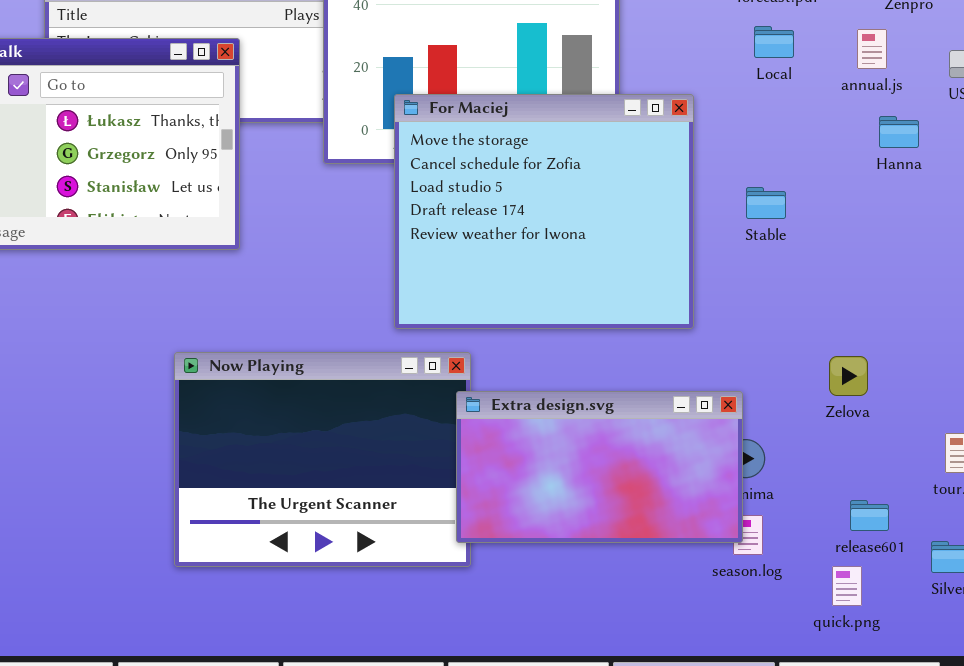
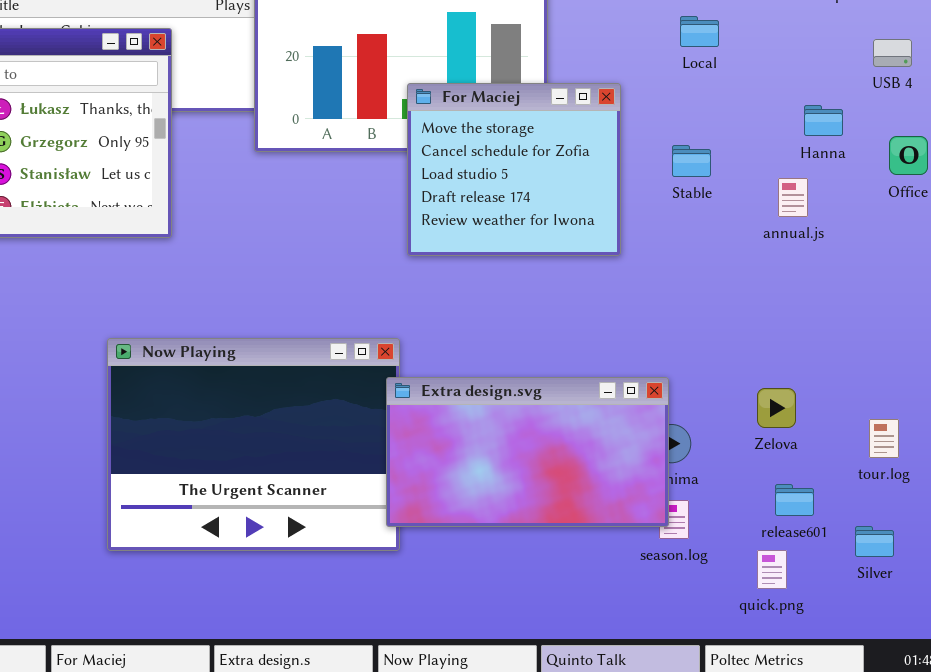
annual.js: [857,29,887,69] -> [778,178,808,217], moved
For Maciej: [394,94,694,329] -> [407,83,621,256], resized
Stable: [746,187,786,219] -> [672,145,711,177], moved
Zelova: [829,356,868,396] -> [757,388,796,428], moved

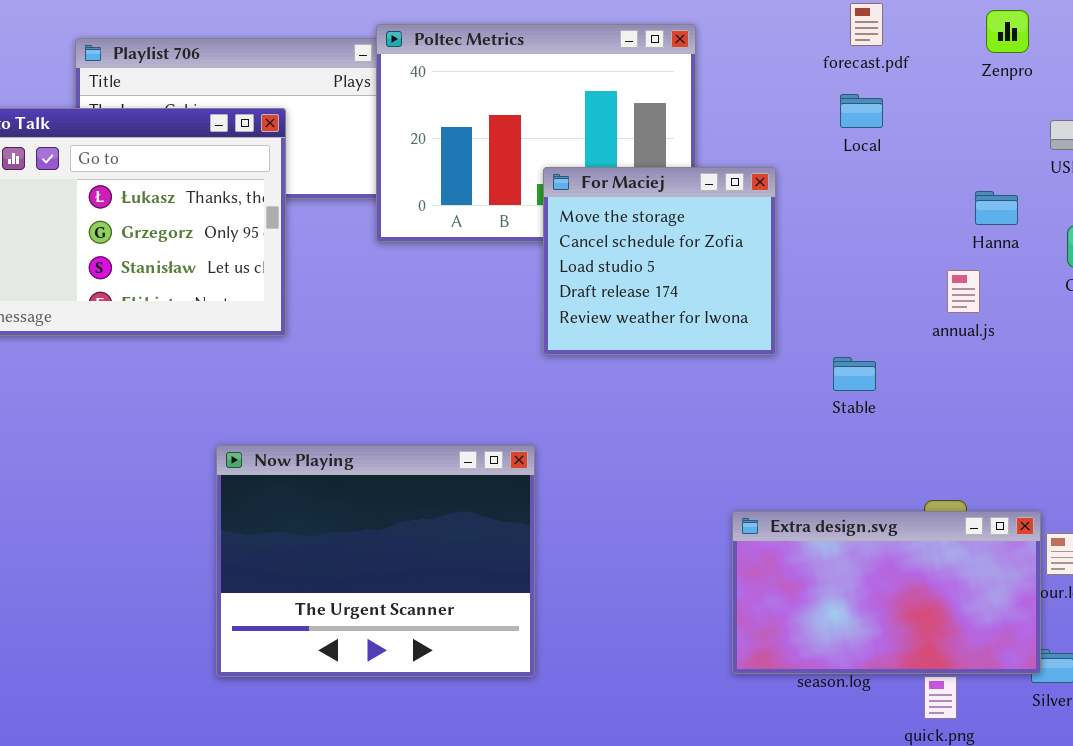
Stable: [672,145,711,177] -> [833,357,876,391], moved
Extra design.svg: [386,377,669,527] -> [732,511,1041,674], moved

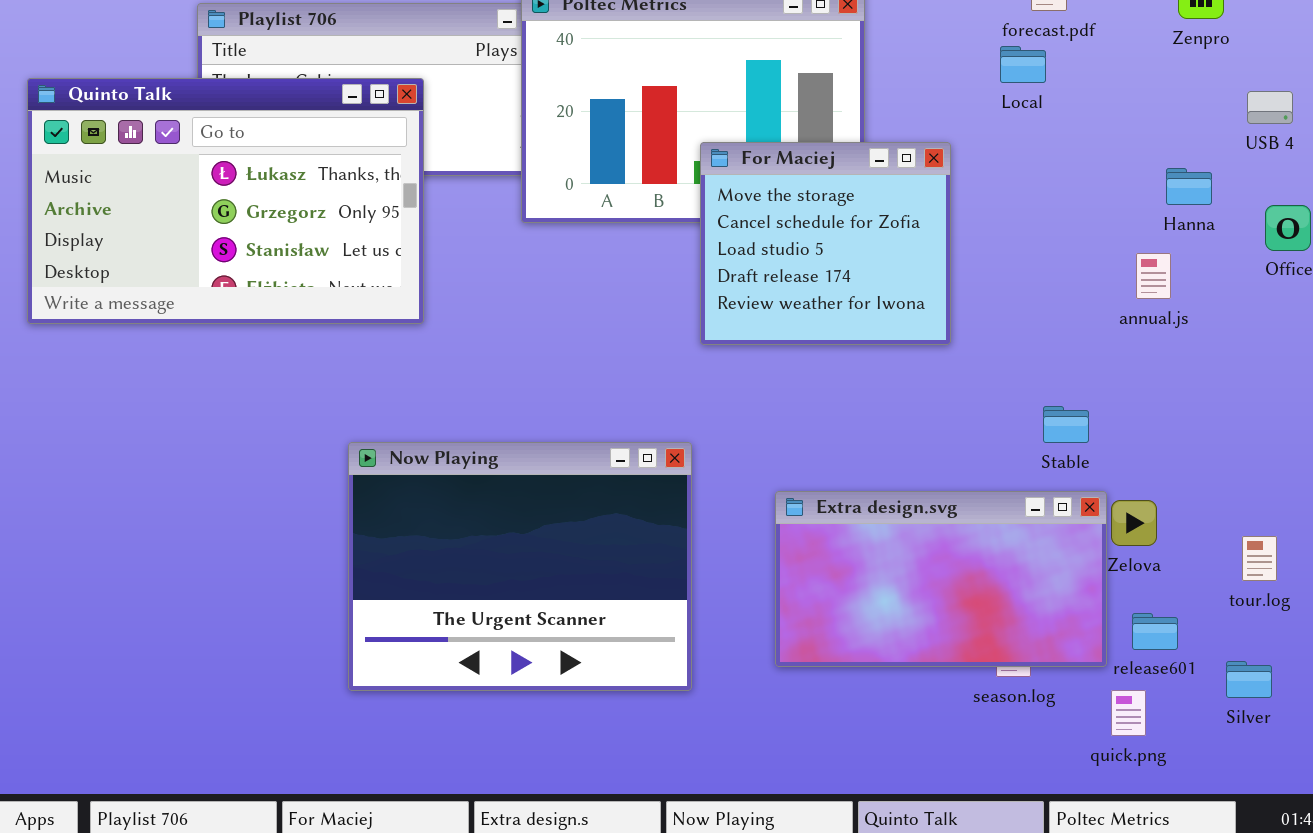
Local: [840,94,883,128] -> [1000,46,1046,83], moved
Stable: [833,357,876,391] -> [1043,406,1089,443], moved
Extra design.svg: [732,511,1041,674] -> [775,491,1107,667], moved

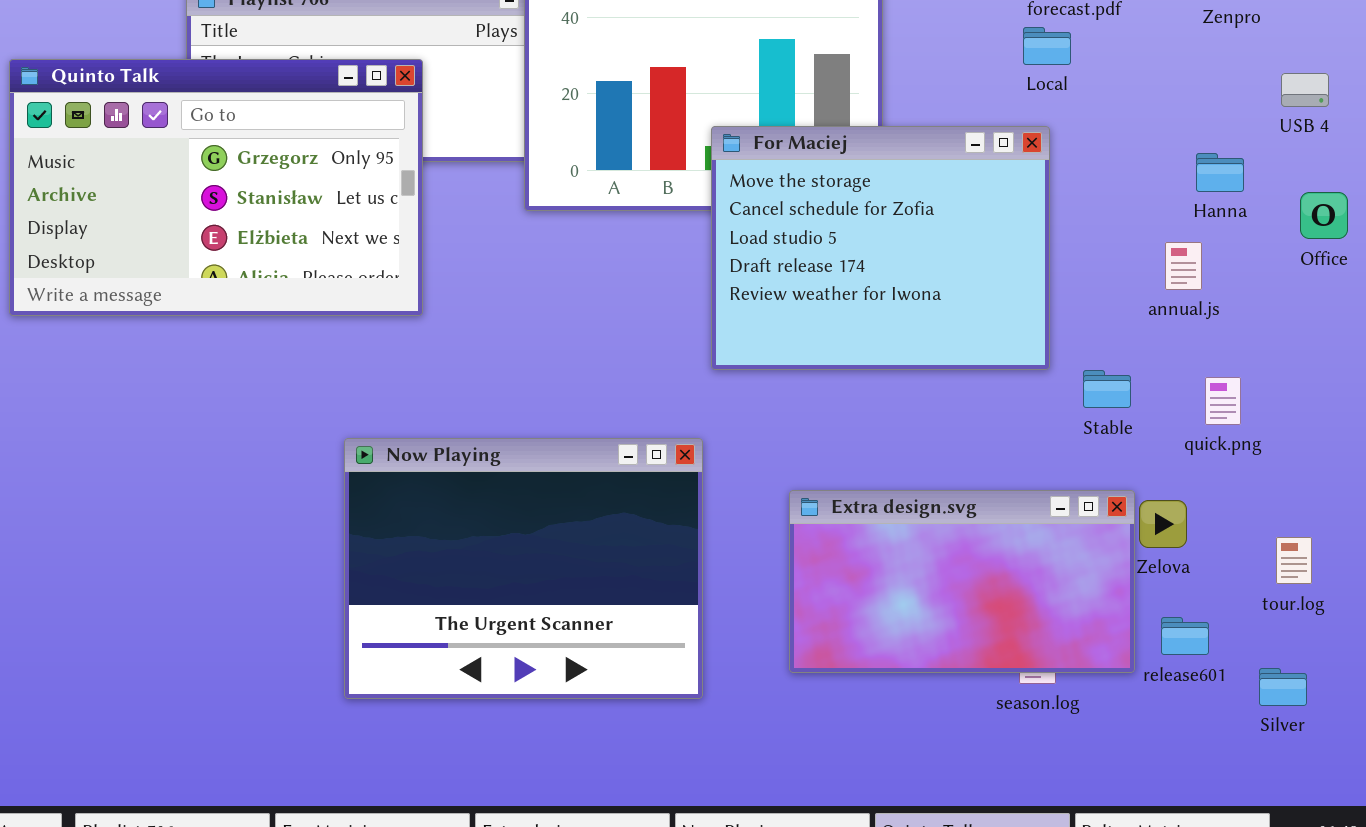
Quinto Talk: [27,78,424,324] -> [9,59,423,316], scrolled down 1 row
For Maciej: [700,142,951,345] -> [711,126,1050,370], resized
Stable: [1043,406,1089,443] -> [1083,370,1131,408], moved
quick.png: [1111,690,1146,736] -> [1205,377,1241,425], moved

